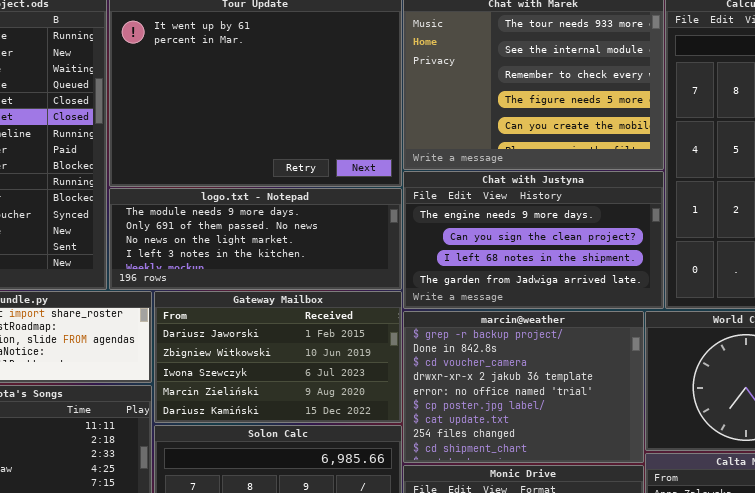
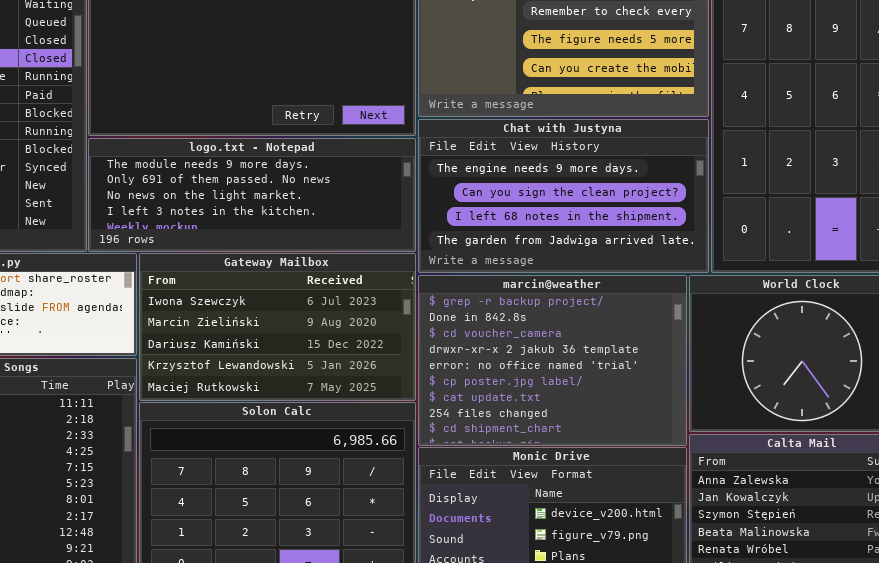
Gateway Mailbox: [154,291,402,423] -> [139,253,416,401], scrolled down 2 rows

